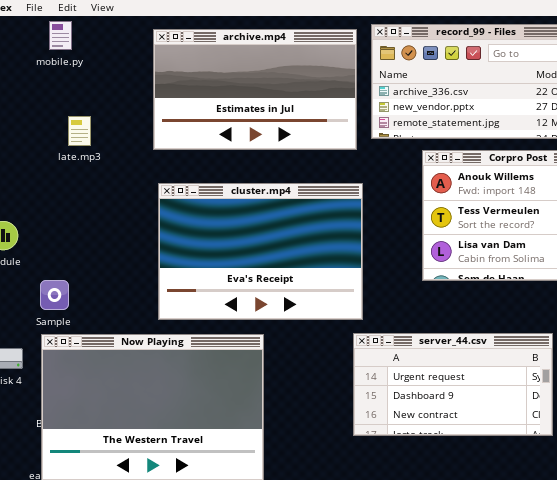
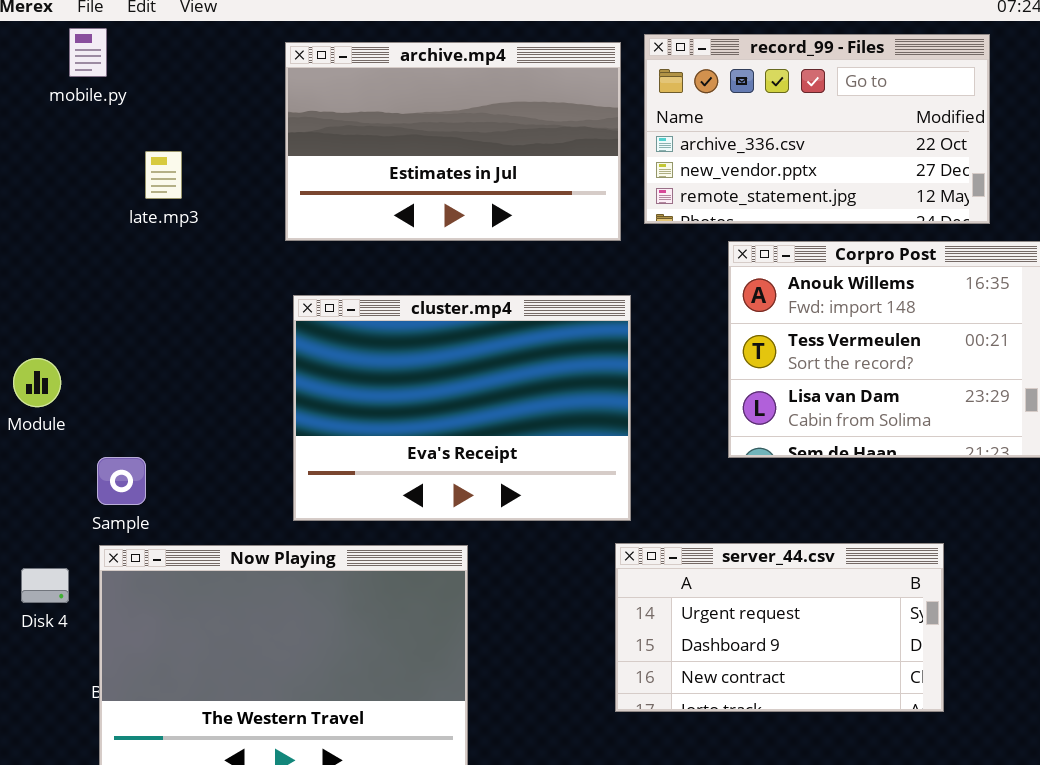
mobile.py: [49,21,72,50] -> [69,28,107,77], moved
late.mp3: [68,116,91,146] -> [145,151,182,199], moved

